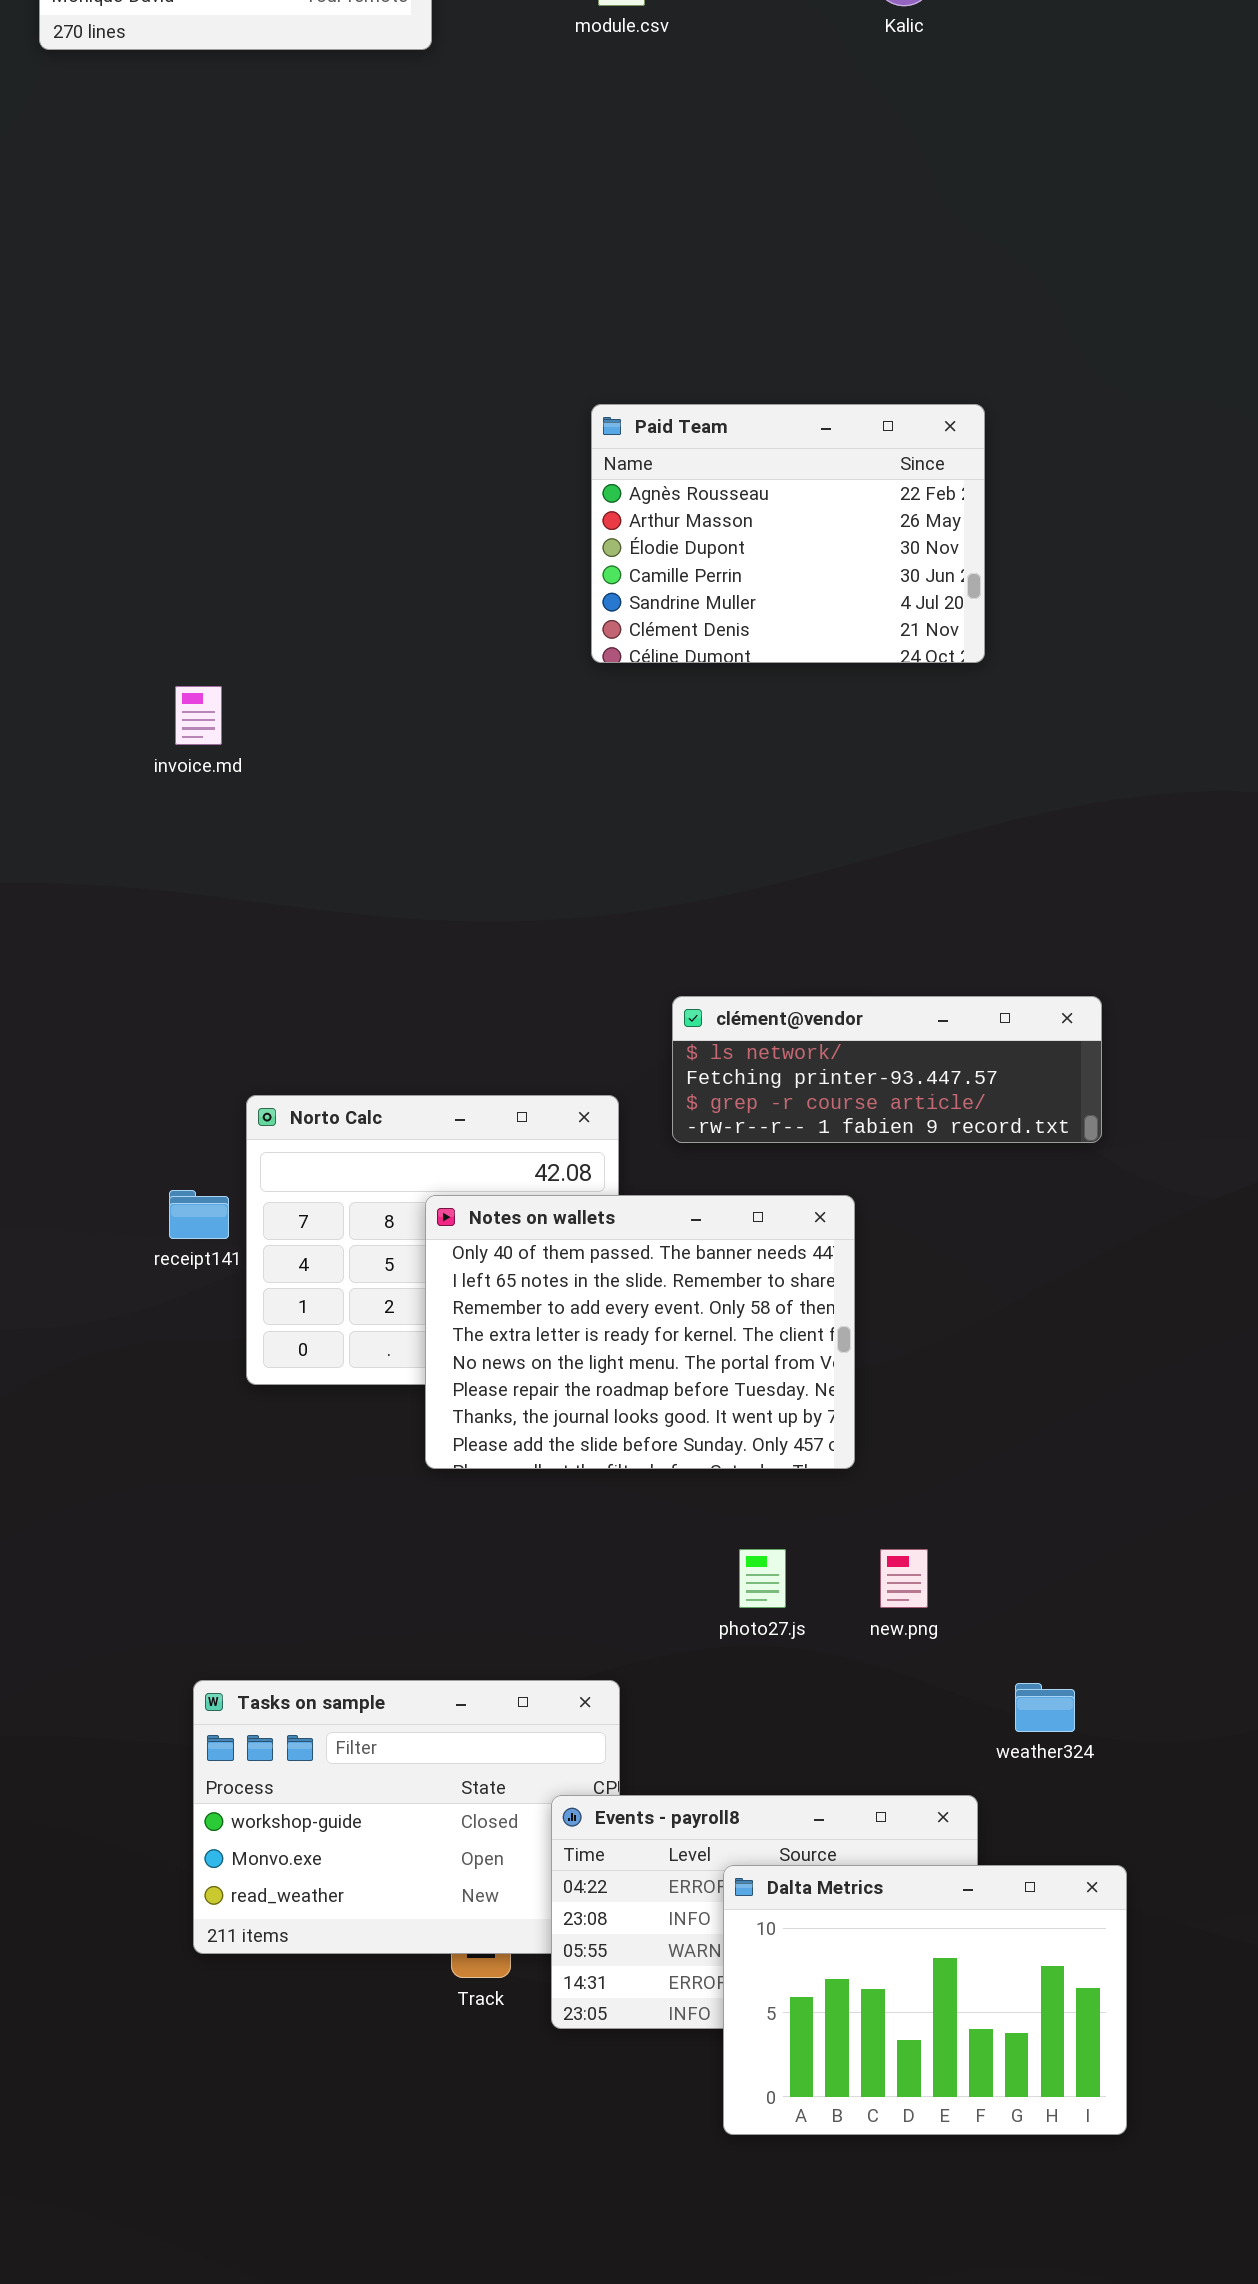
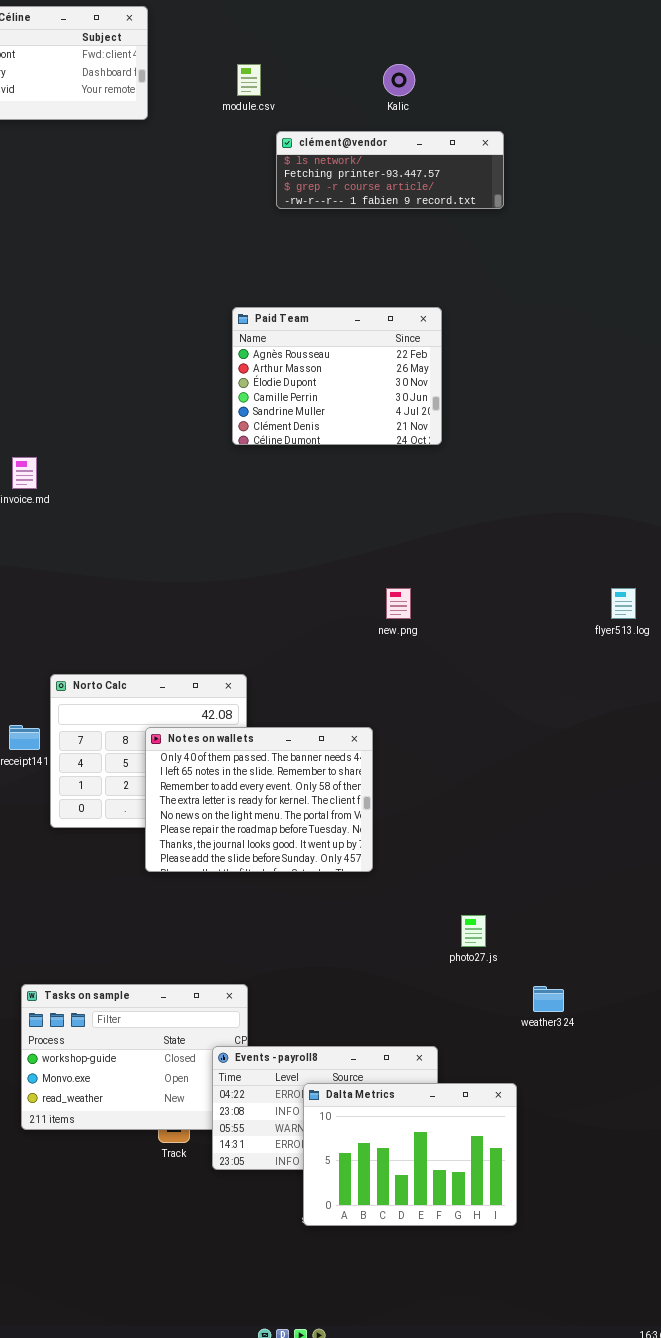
clément@vendor: [672,996,1102,1143] -> [276,131,504,209], moved
photo27.js: [739,1549,786,1608] -> [461,915,486,947], moved
new.png: [880,1549,928,1608] -> [386,588,411,619], moved
weather324: [1015,1683,1075,1732] -> [533,986,564,1012], moved

